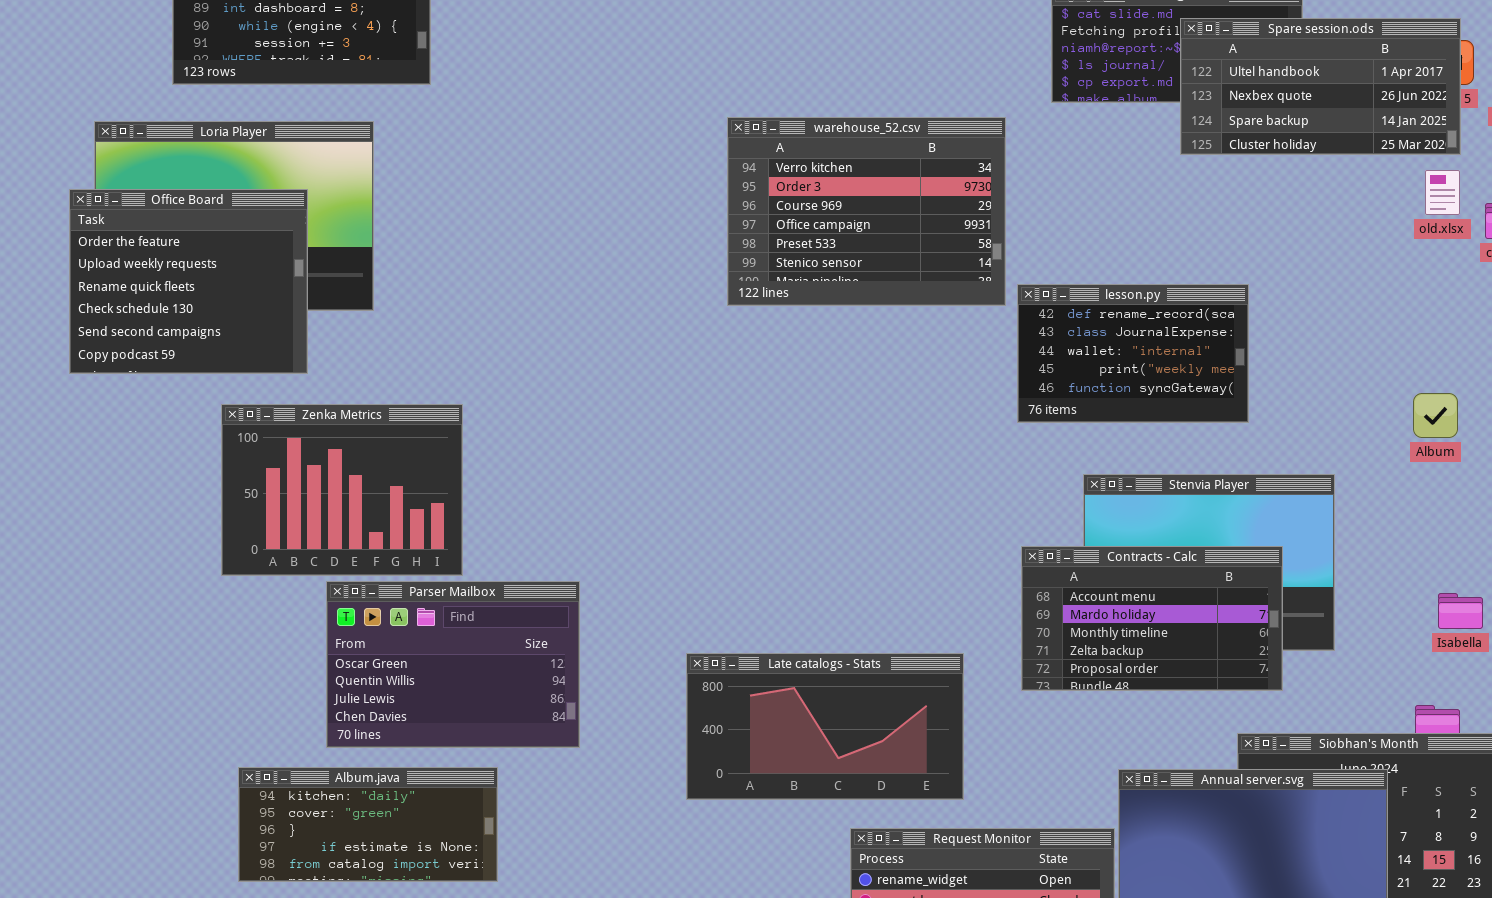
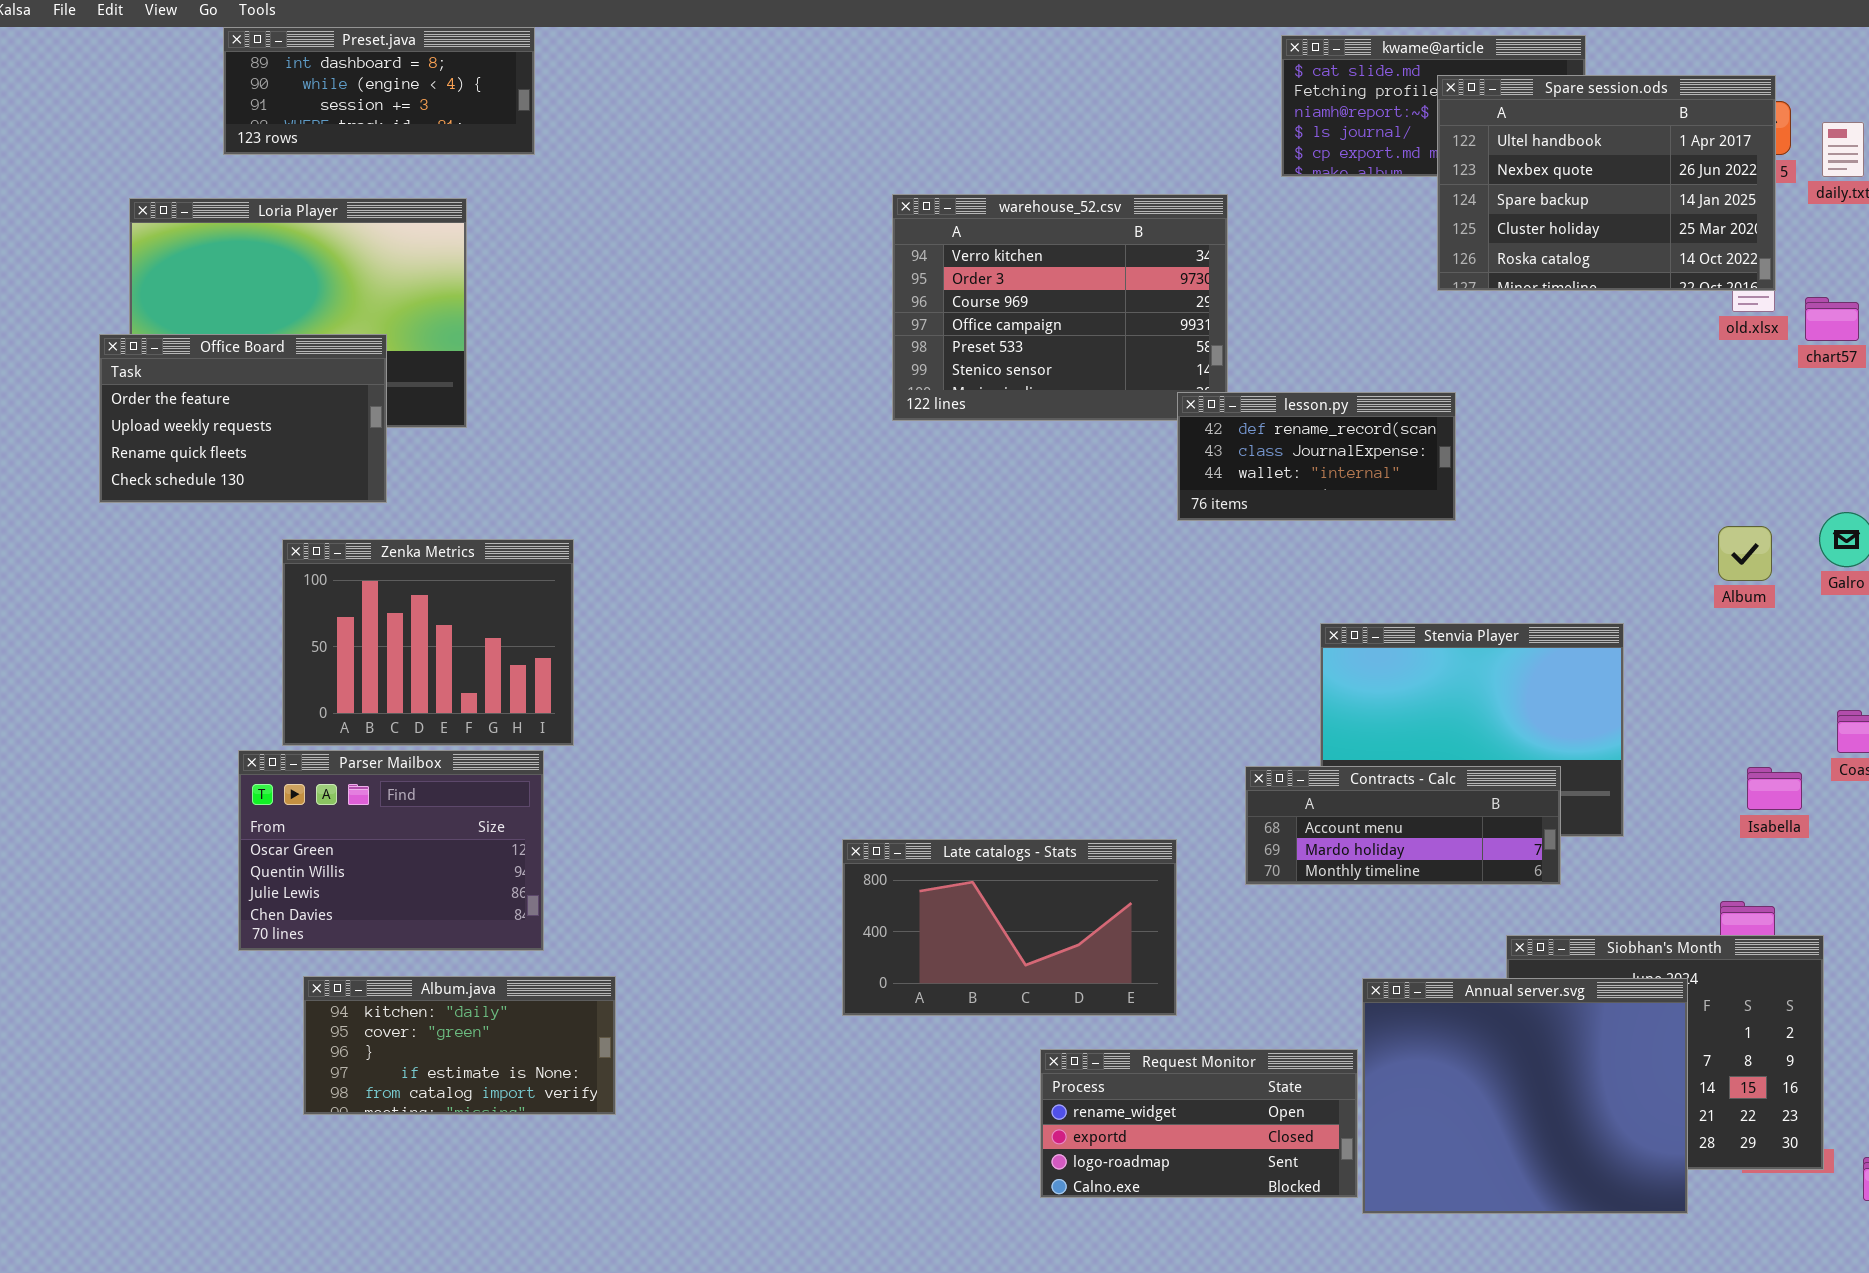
Spare session.ods: [1180,18,1461,155] -> [1437,75,1776,291], resized
Office Board: [69,189,308,374] -> [99,334,387,503], resized
lesson.py: [1017,284,1249,423] -> [1177,392,1456,521], moved, resized
Contracts - Calc: [1021,546,1283,691] -> [1245,766,1561,885], resized
Parser Mailbox: [326,581,580,748] -> [238,750,544,951], moved

